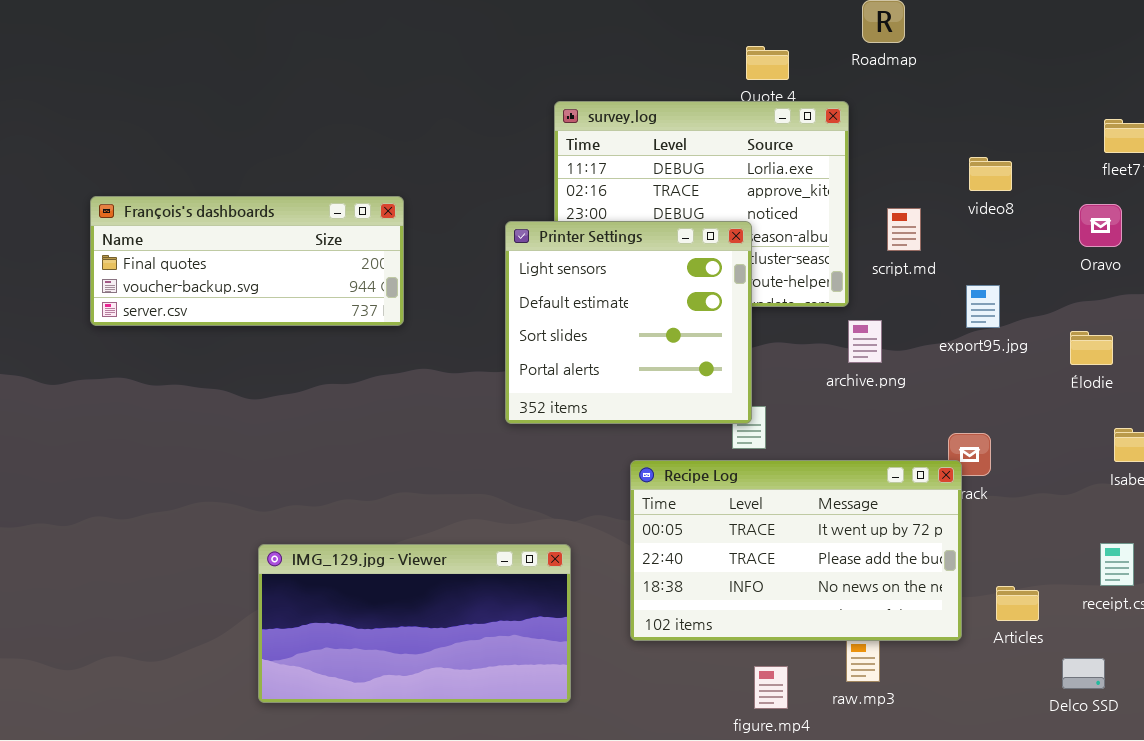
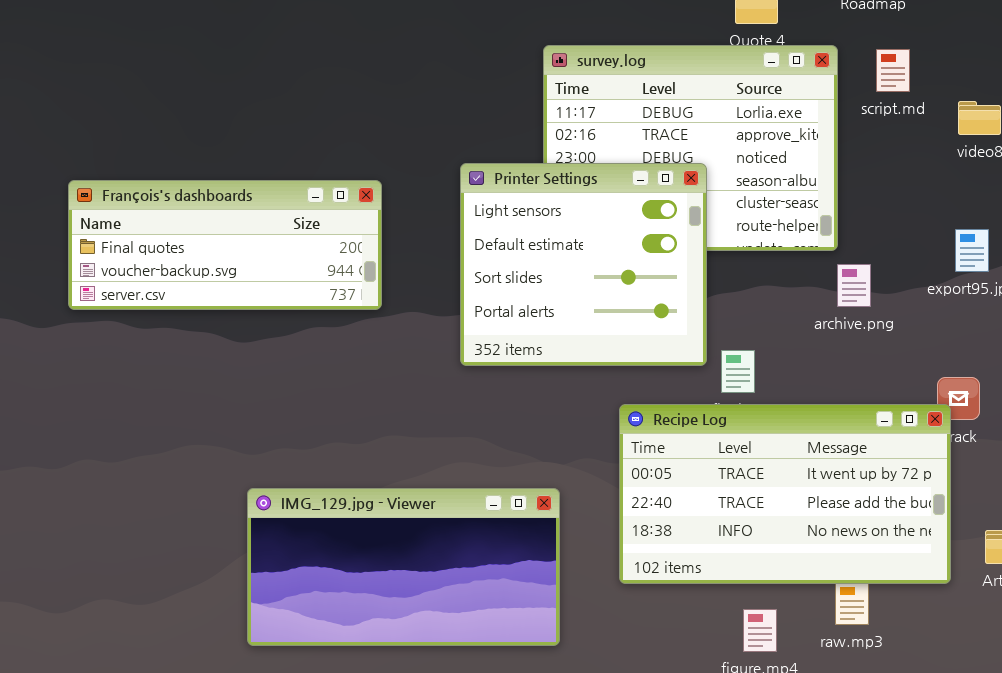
François's dashboards: [90,196,404,326] -> [68,180,382,310], moved
script.md: [887,208,921,251] -> [876,49,910,92], moved
Printer Settings: [505,221,752,424] -> [460,163,707,366], moved

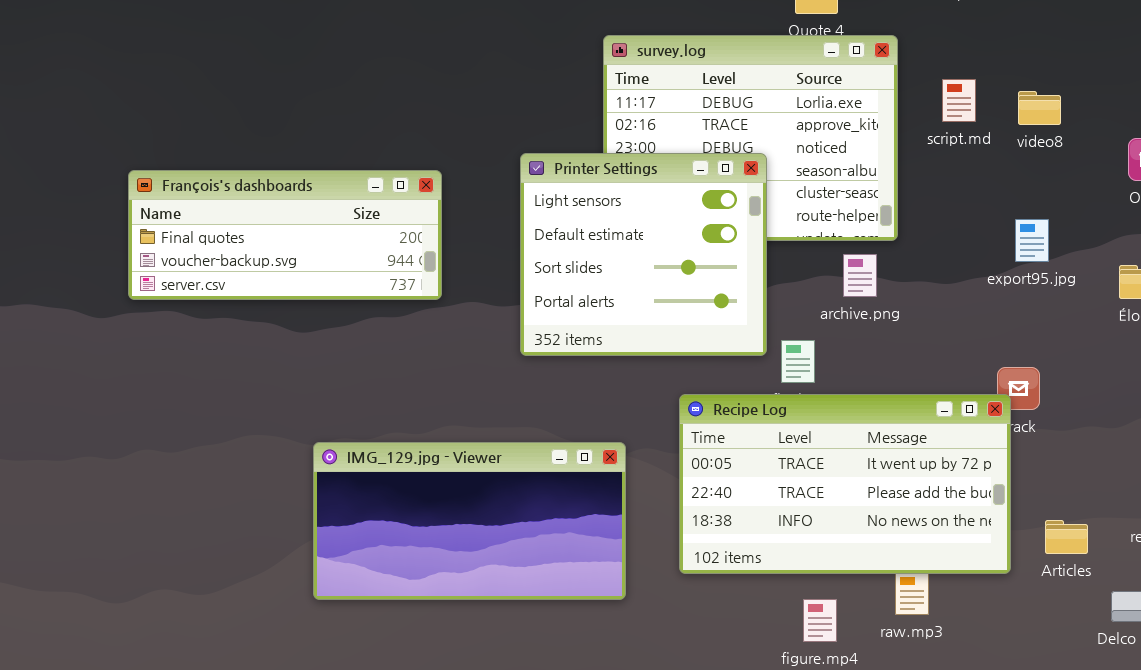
script.md: [876,49,910,92] -> [942,79,976,122], moved
archive.png: [837,264,871,307] -> [843,254,877,297], moved
IMG_129.jpg - Viewer: [247,488,560,646] -> [313,442,626,600], moved

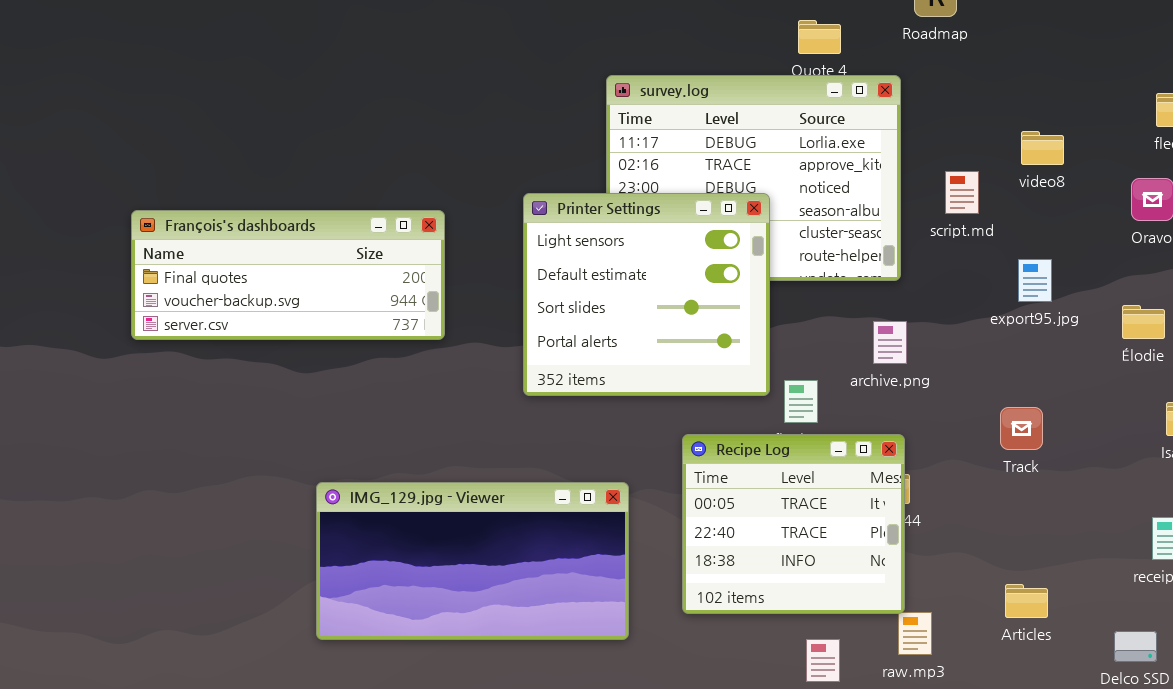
script.md: [942,79,976,122] -> [945,171,979,214], moved
archive.png: [843,254,877,297] -> [873,321,907,364], moved
Recipe Log: [679,394,1011,574] -> [682,434,905,614], resized
Articles: [1045,520,1088,554] -> [1005,584,1048,618], moved

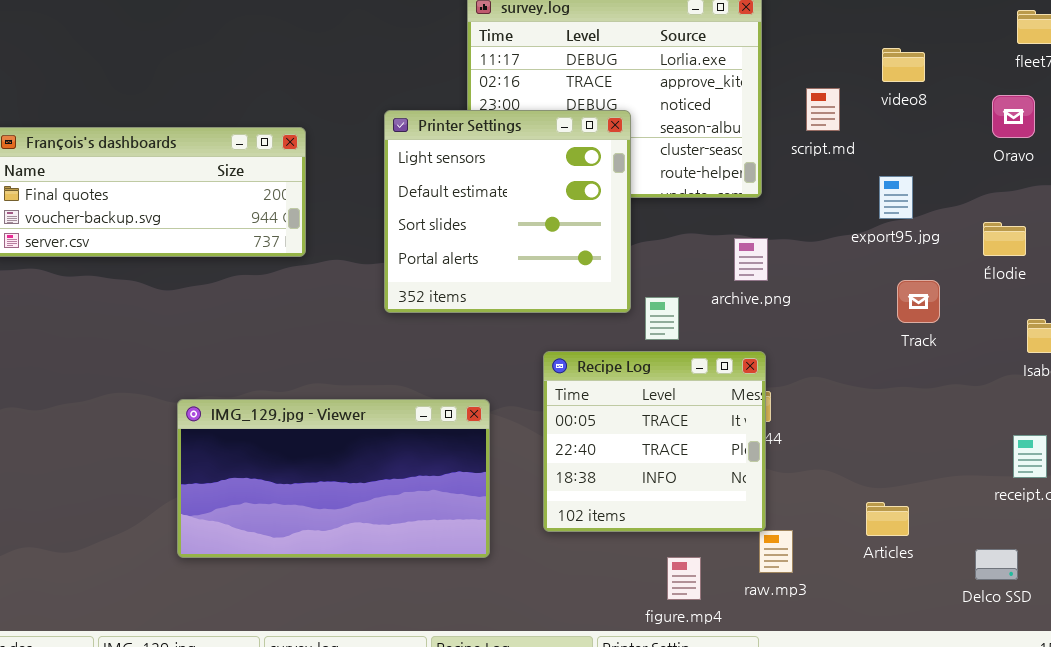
Track: [1000,407,1043,450] -> [897,280,940,323], moved

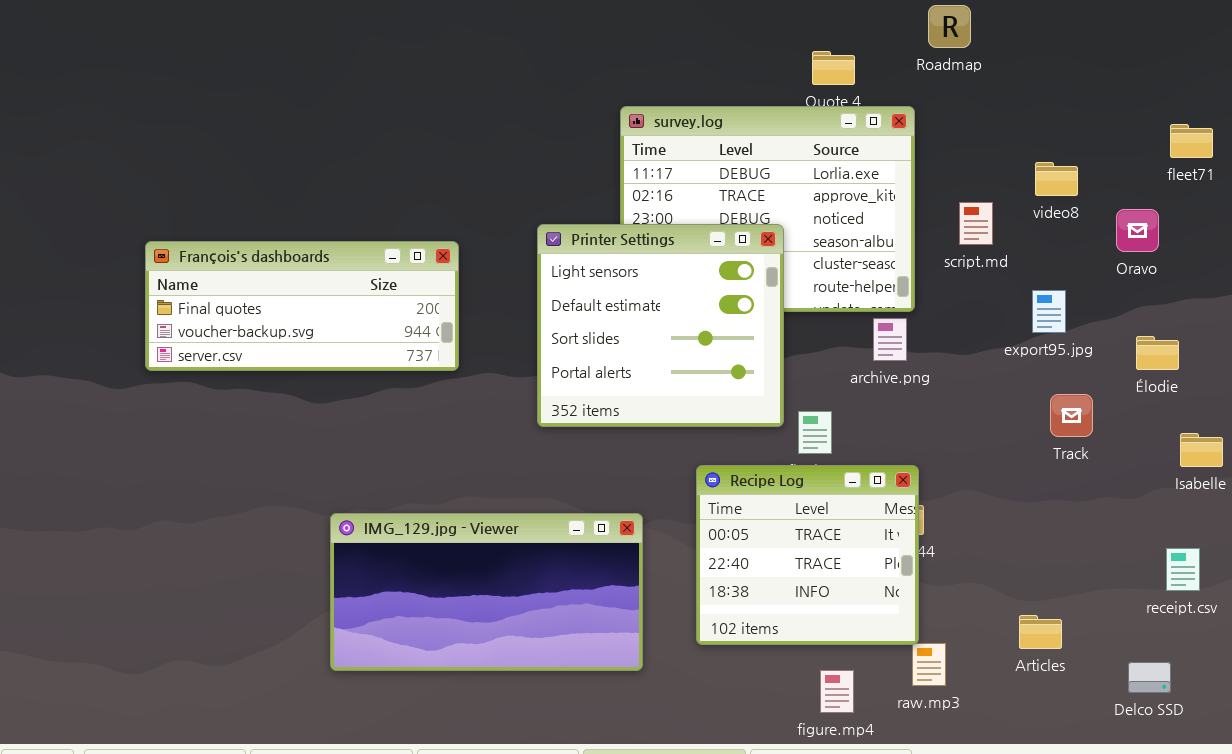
Oravo: [992,95,1035,138] -> [1116,209,1159,252], moved
archive.png: [734,238,768,281] -> [873,318,907,361], moved

